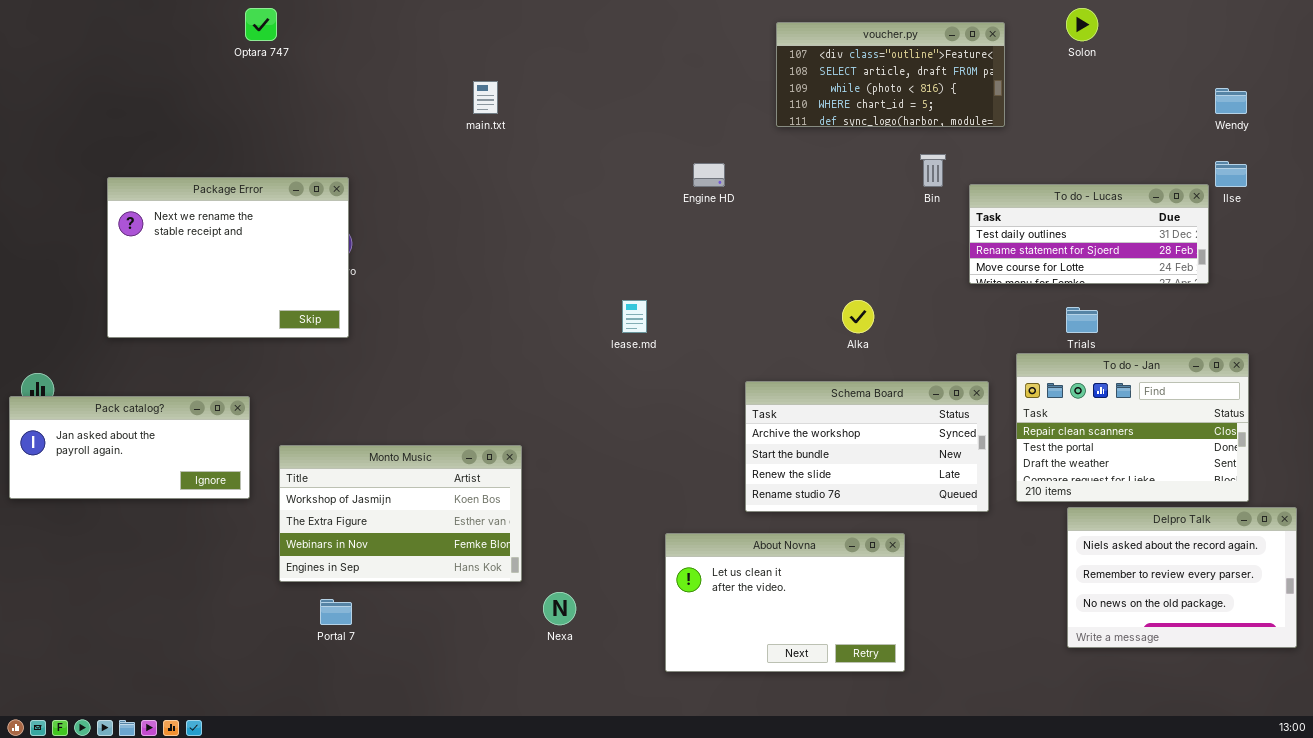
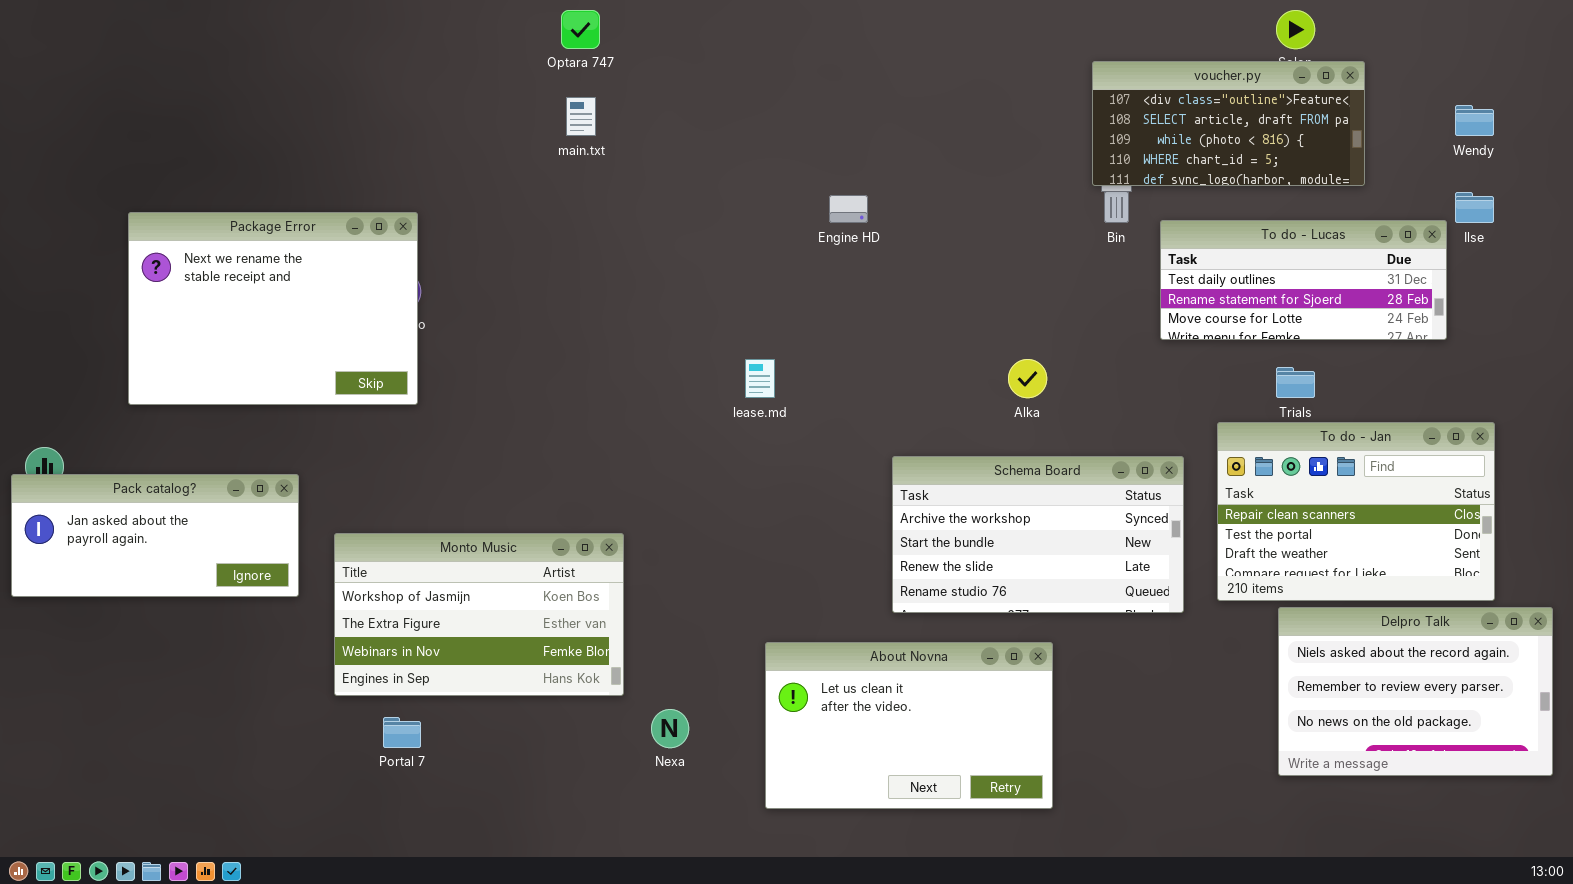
Optara 747: [245,8,277,41] -> [561,10,600,49], moved
voucher.py: [776,22,1005,127] -> [1092,61,1365,186], moved
About Novna: [665,533,905,672] -> [765,642,1053,809], moved

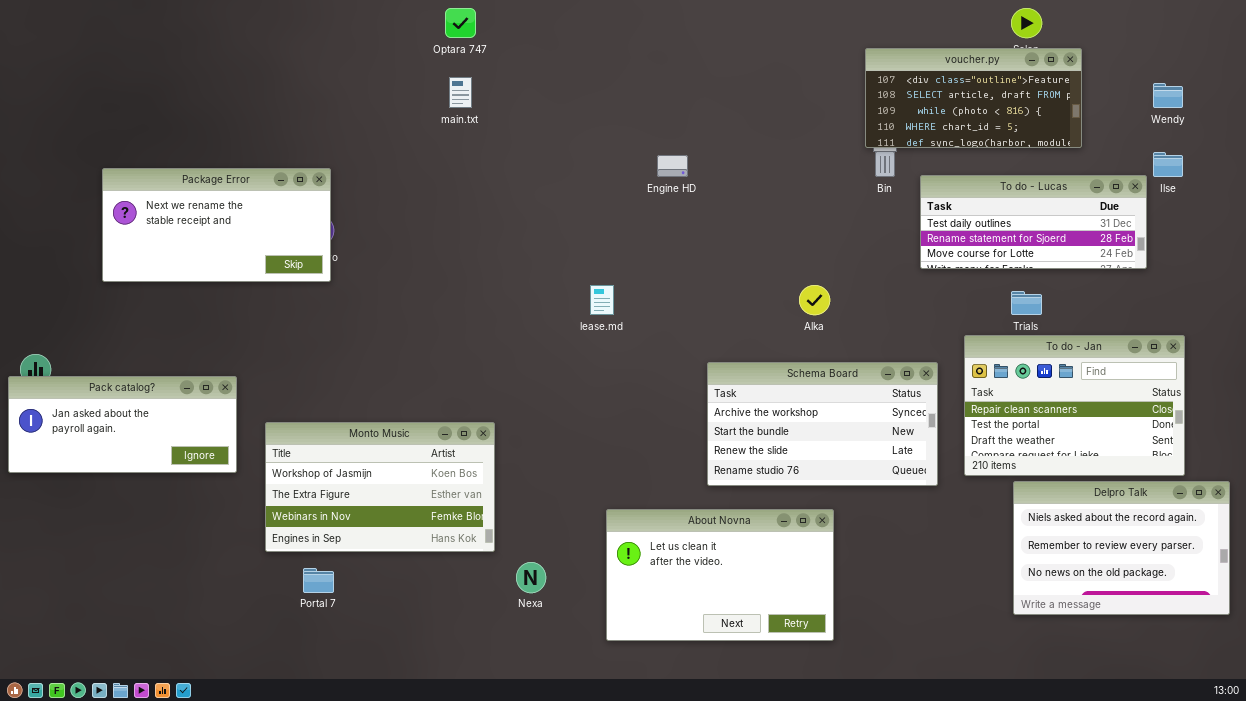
Package Error: [128,212,418,405] -> [102,168,331,282], resized

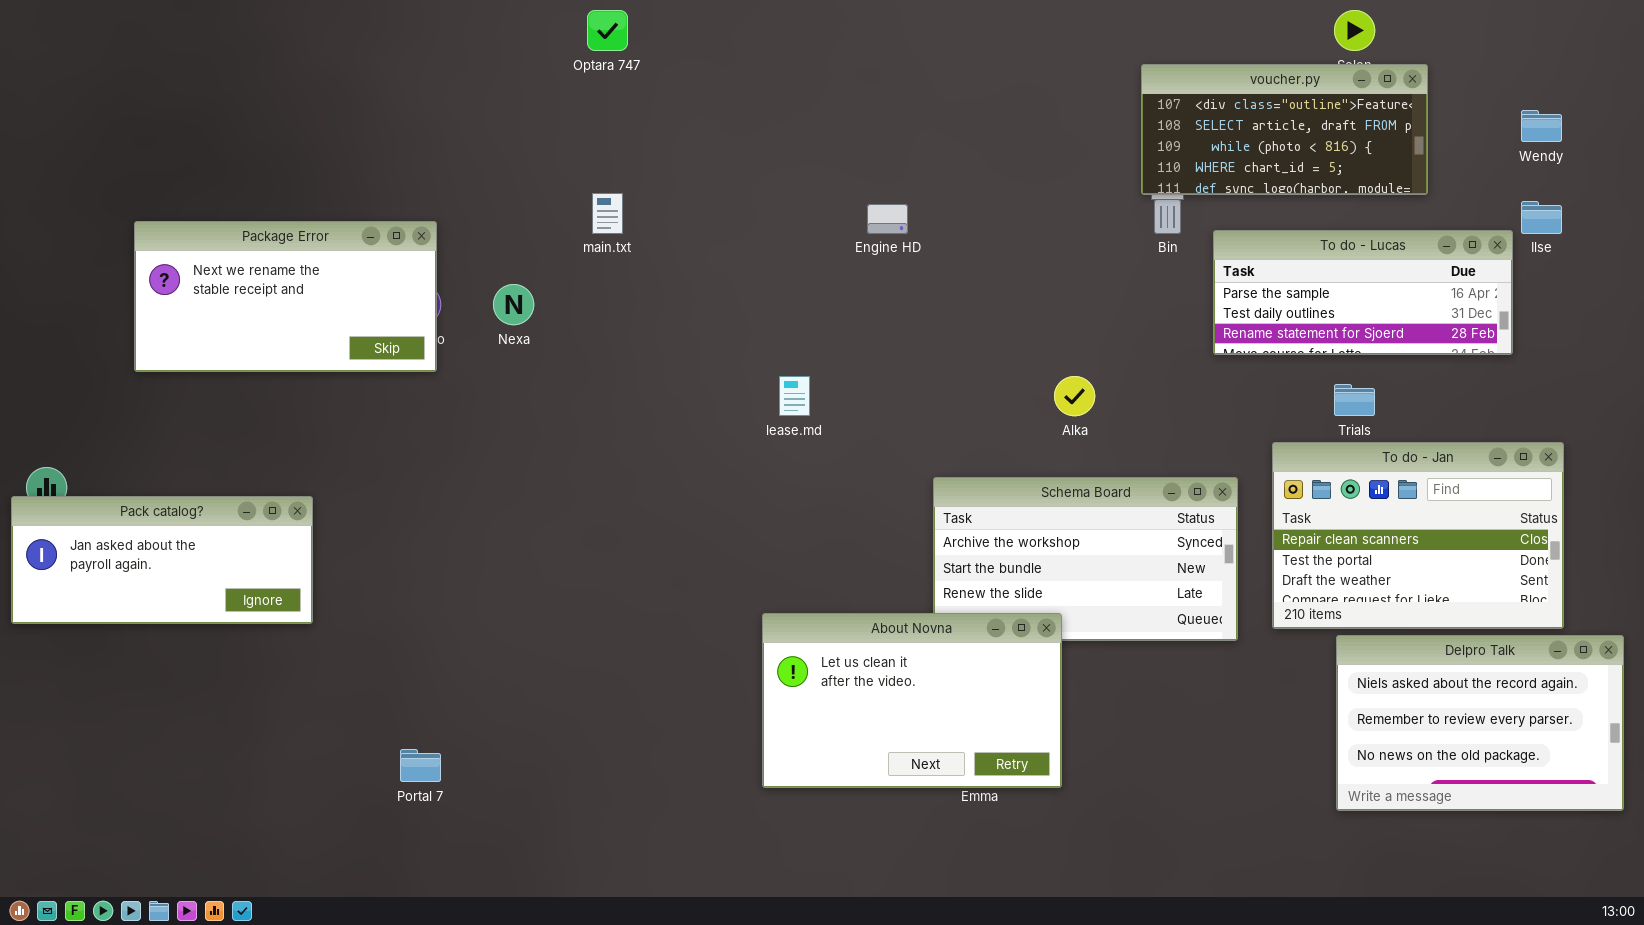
main.txt: [449,77,472,108] -> [592,193,623,234], moved
To do - Lucas: [920,175,1147,269] -> [1213,230,1513,355], scrolled up 1 row
Monto Music: [265,422,495,552] -> none, closed
About Novna: [606,509,834,641] -> [762,613,1062,788], moved
Nexa: [516,562,546,593] -> [493,284,534,325], moved

